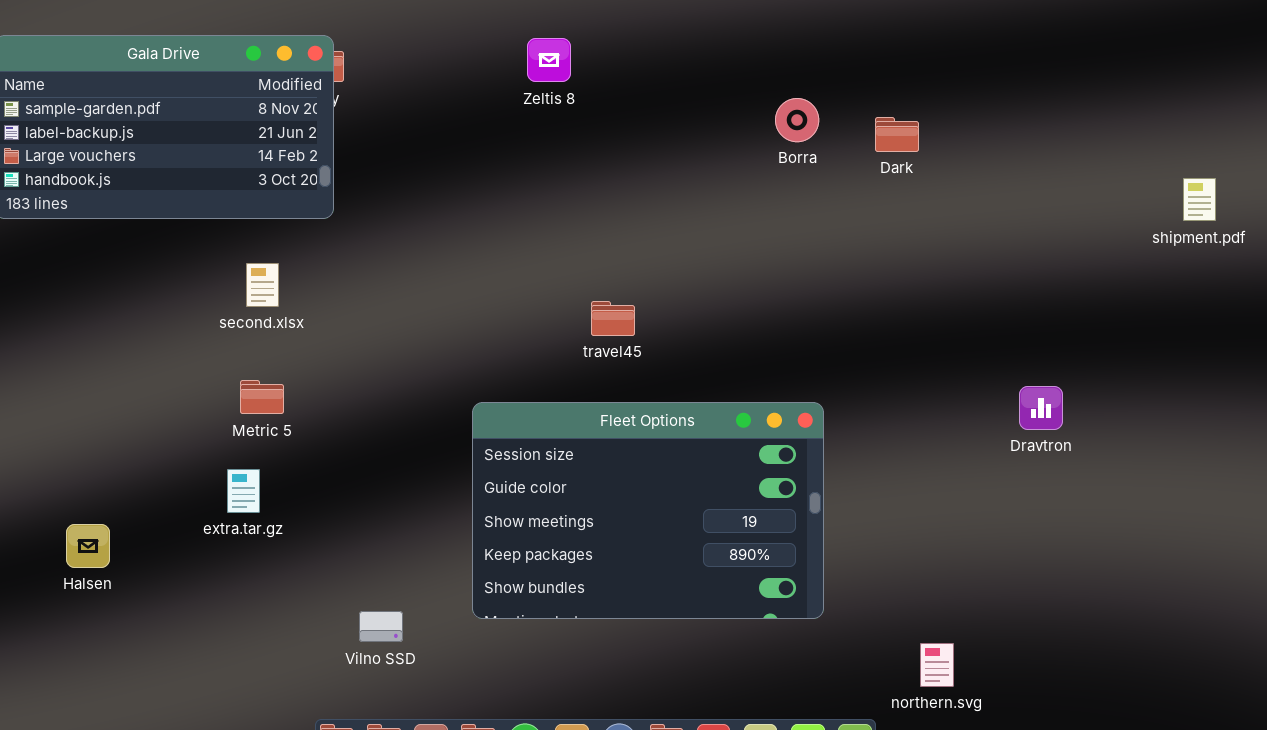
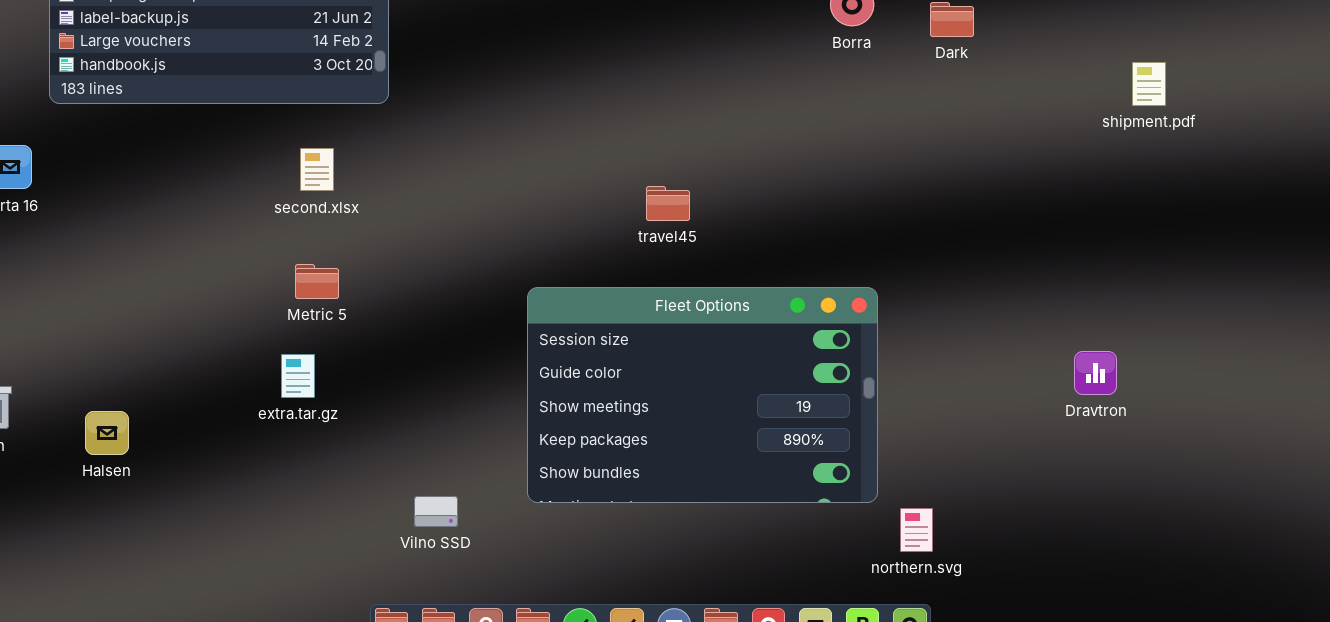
shipment.pdf: [1183,178,1216,221] -> [1132,62,1166,106], moved
Dravtron: [1019,386,1063,430] -> [1074,351,1117,395], moved
Halsen: [66,524,110,568] -> [85,411,129,455], moved
northern.svg: [920,643,954,687] -> [900,508,933,552], moved

